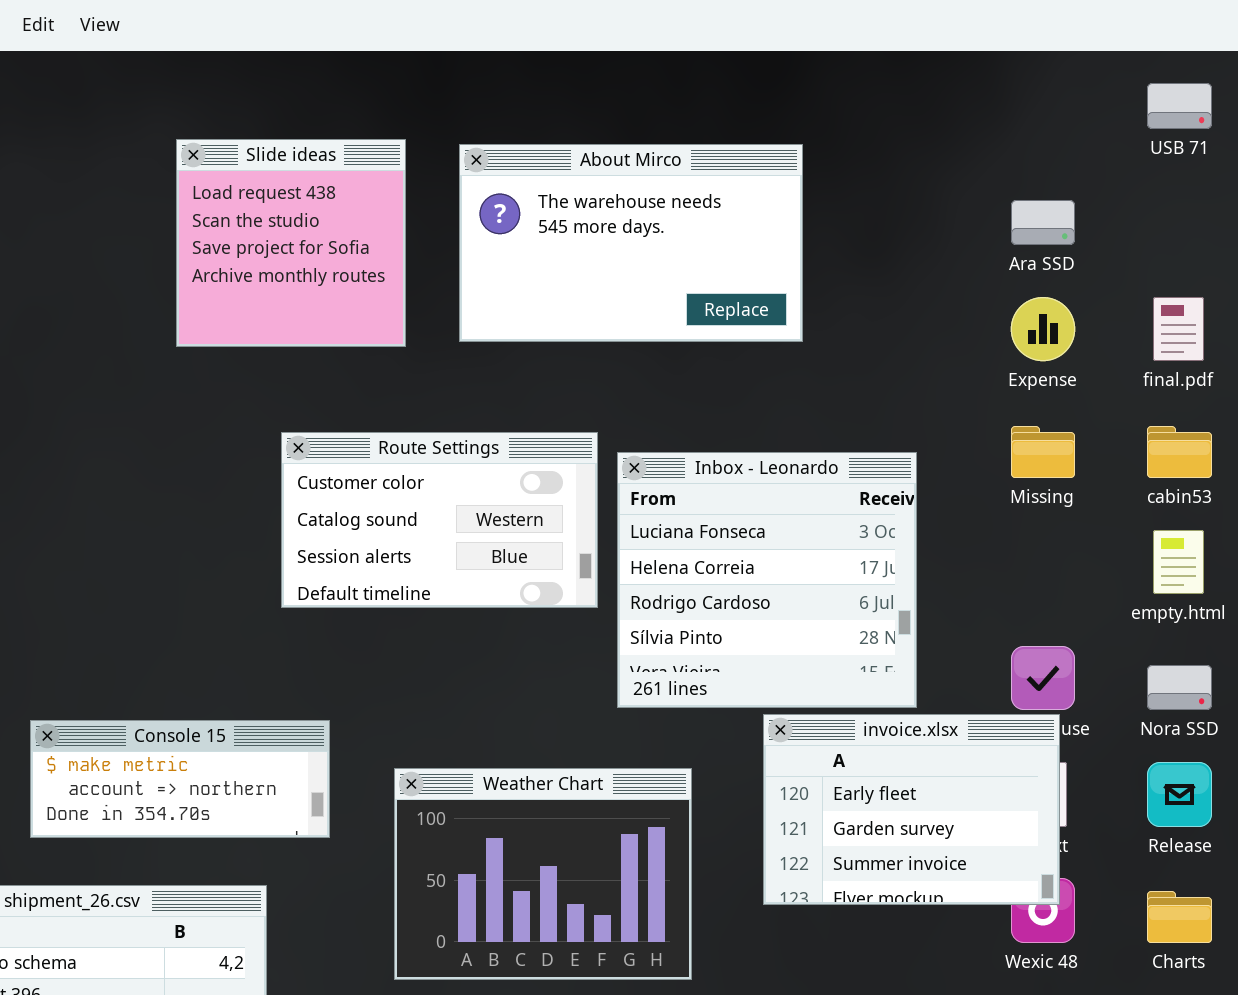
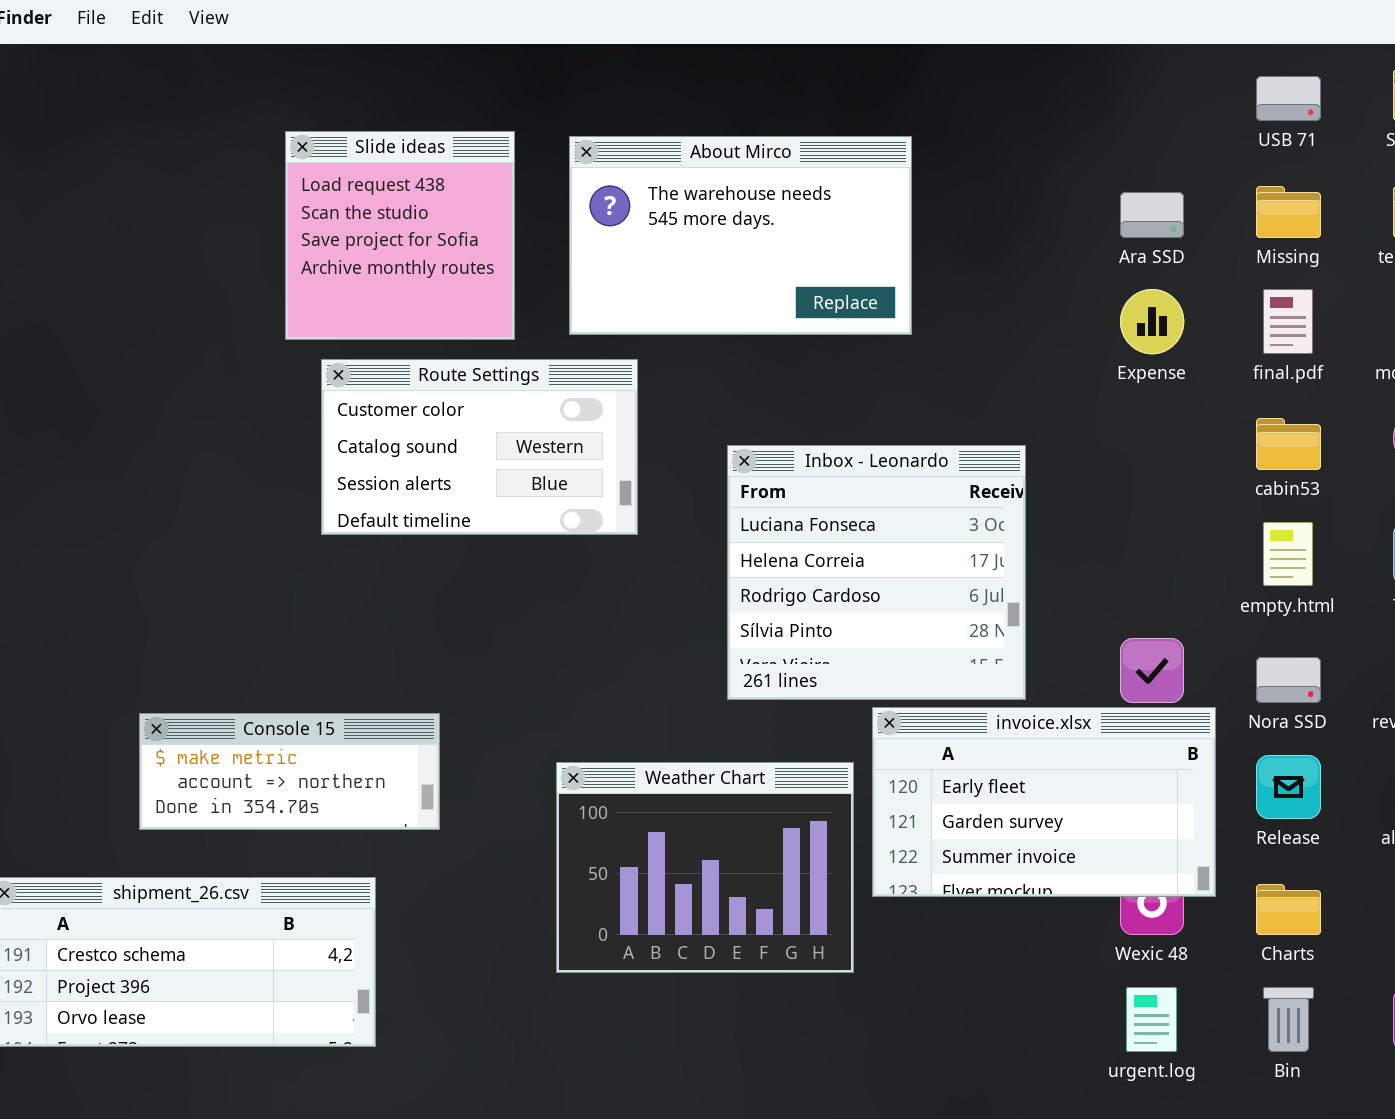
Missing: [1011,426,1075,478] -> [1256,186,1321,238], moved
Route Settings: [281,432,598,608] -> [321,359,638,535], moved
invoice.xlsx: [763,714,1060,905] -> [872,707,1216,897], resized
Weather Chart: [394,768,692,980] -> [556,762,854,973], moved

